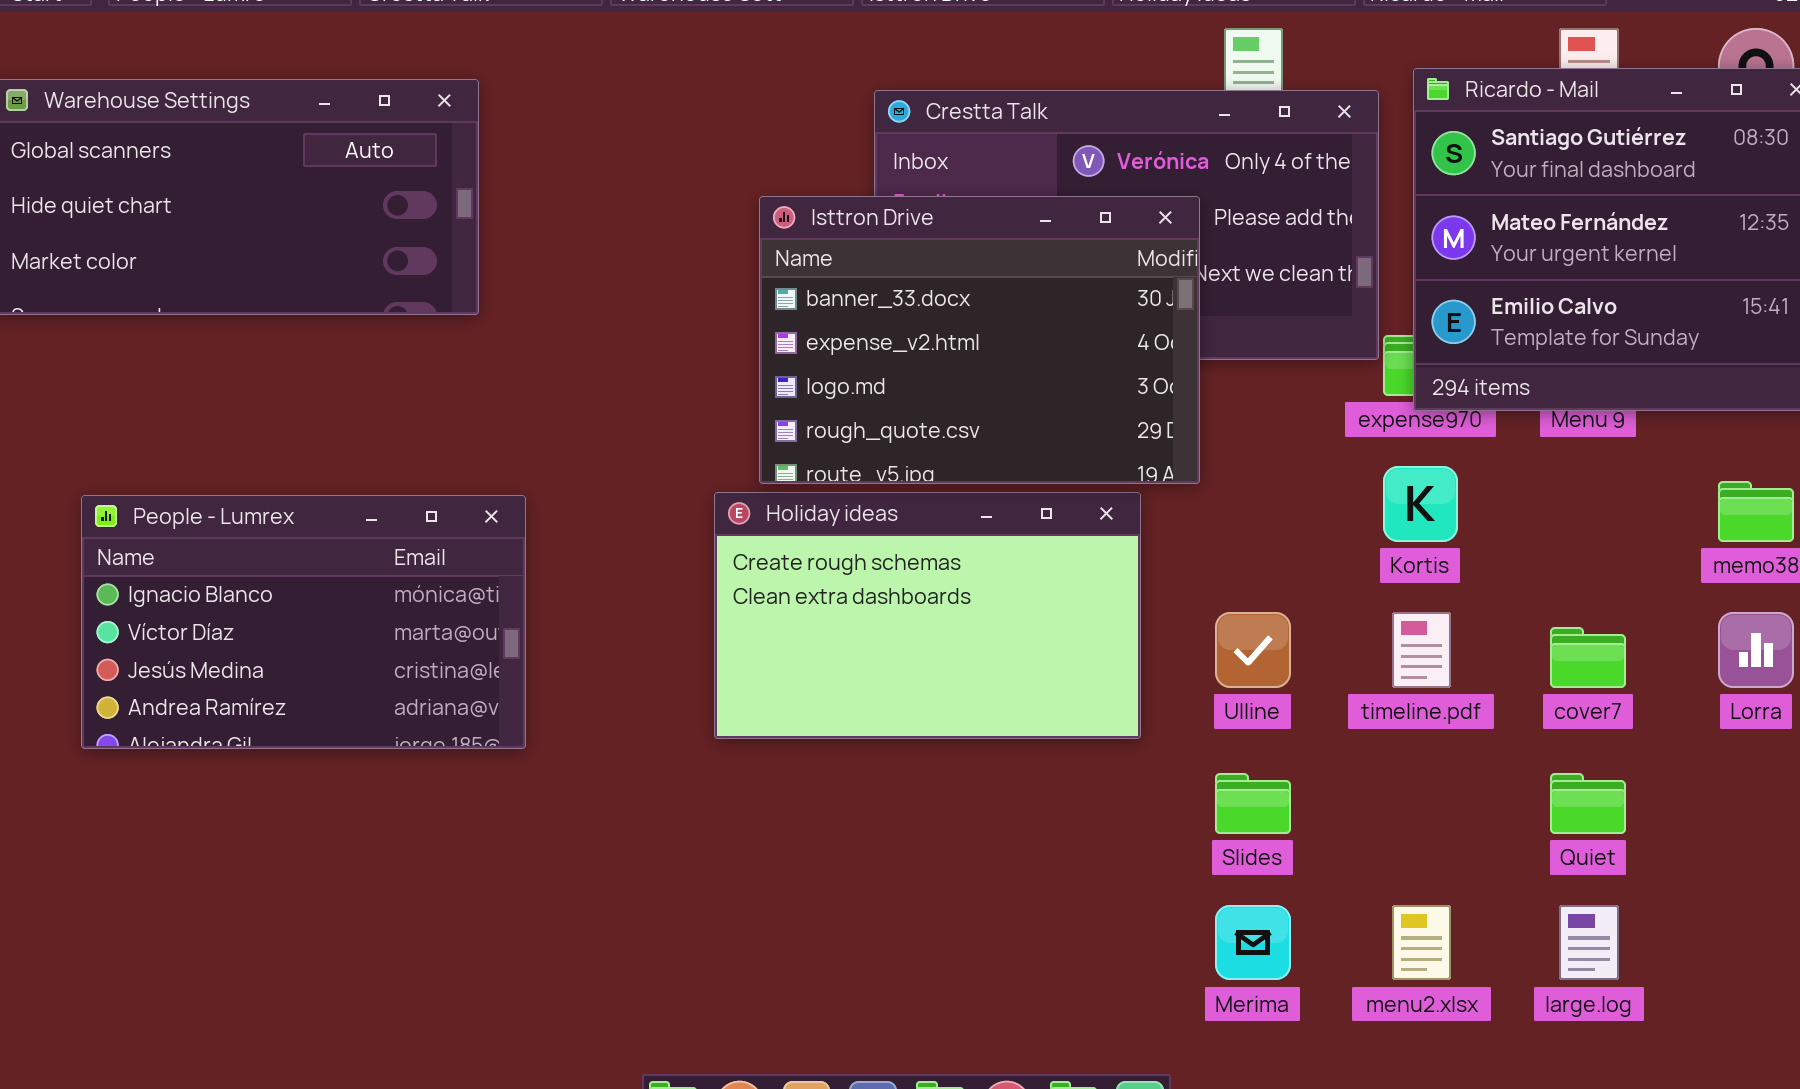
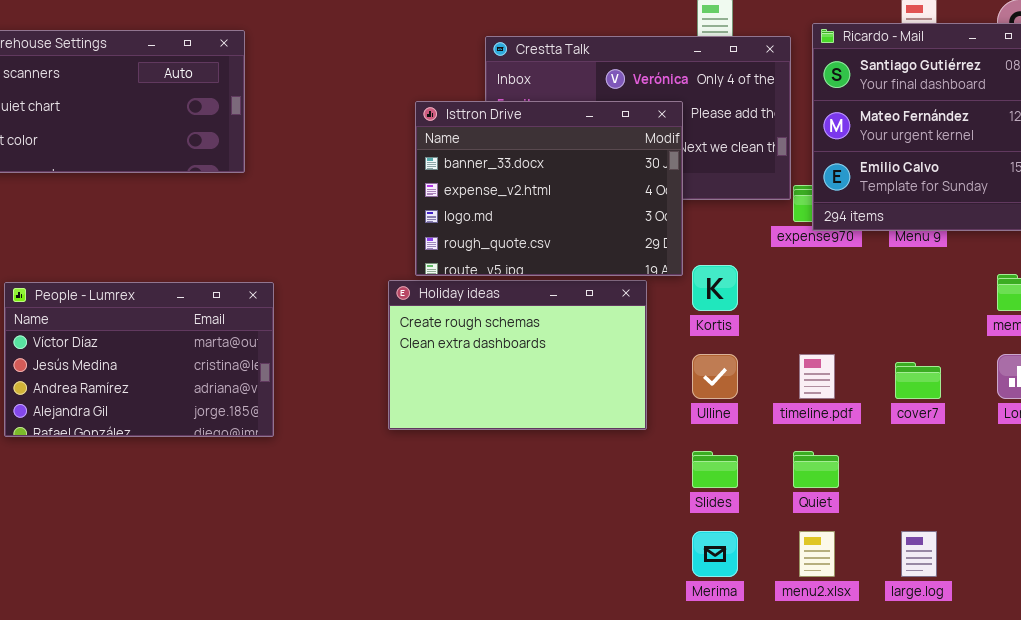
Kortis: [1383,466,1458,542] -> [692,265,738,311], moved
People - Lumrex: [81,495,526,749] -> [4,282,274,437], scrolled down 1 row
Quiet: [1550,773,1626,834] -> [793,451,839,488], moved

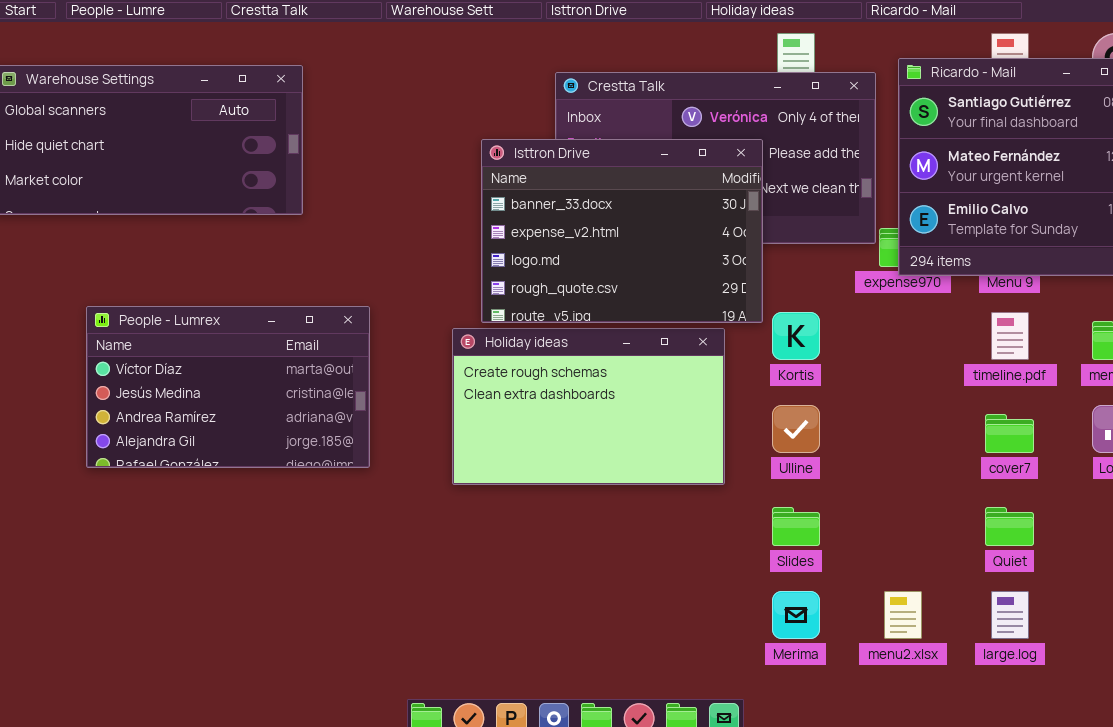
People - Lumrex: [4,282,274,437] -> [86,306,370,468], moved
timeline.pdf: [799,354,835,399] -> [991,312,1029,360], moved
Quiet: [793,451,839,488] -> [985,507,1034,546], moved

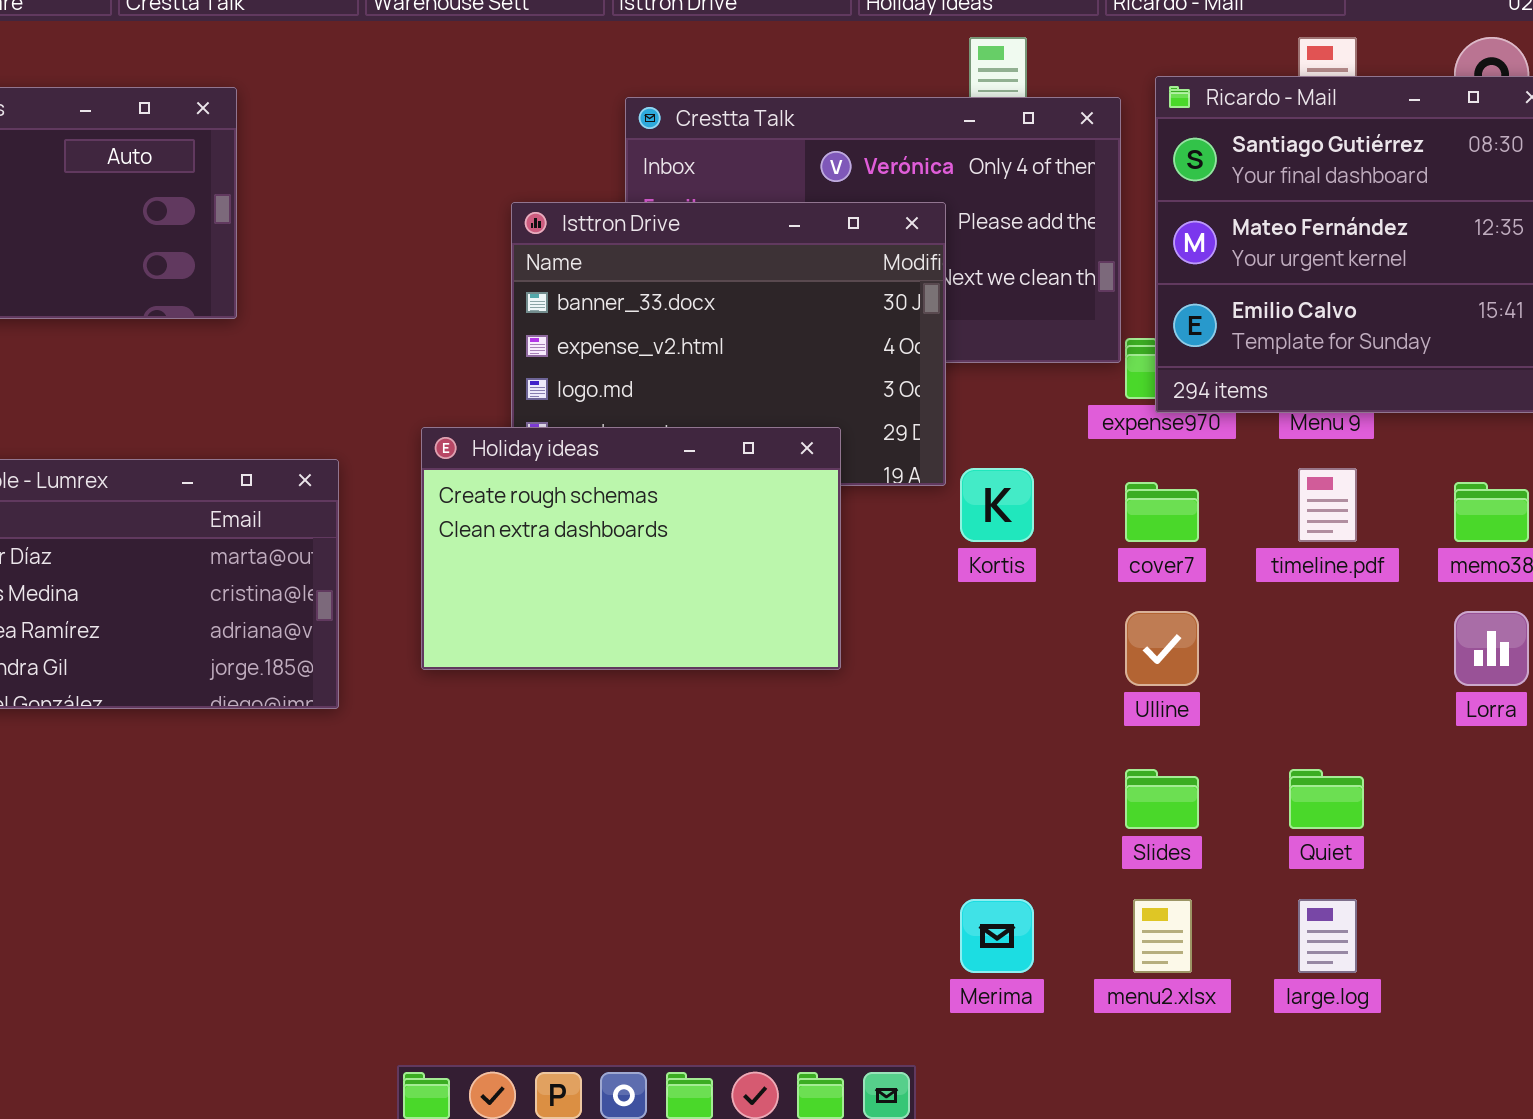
Holiday ideas: [452,328,725,485] -> [421,427,841,670], moved
Ulline: [772,405,820,453] -> [1125,611,1199,686], moved
cover7: [985,414,1034,453] -> [1125,482,1199,542], moved
Slides: [772,507,820,546] -> [1125,769,1199,829], moved

